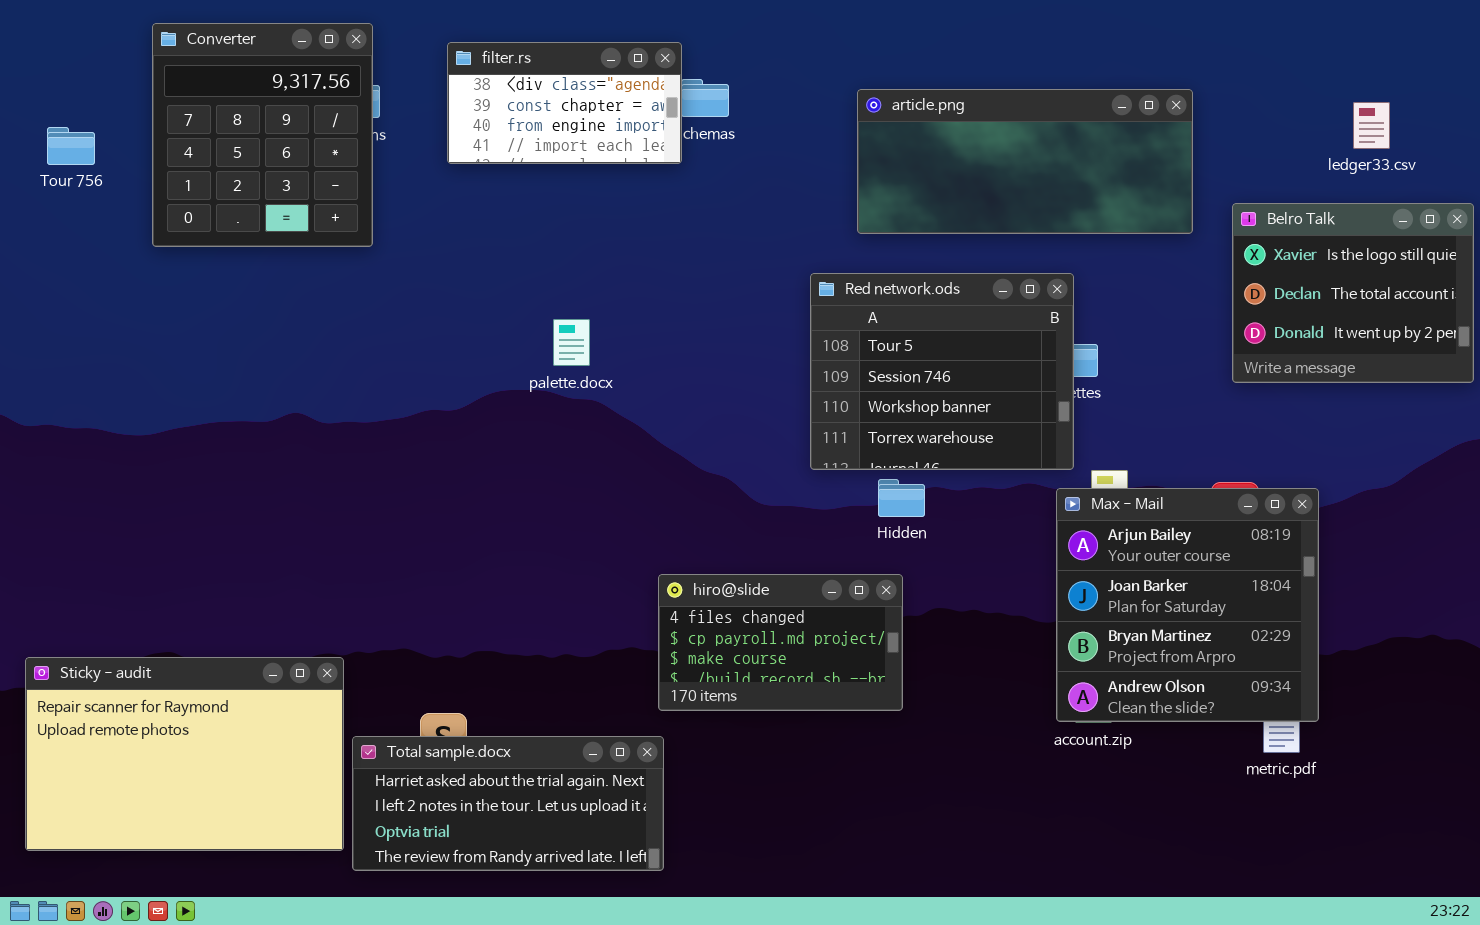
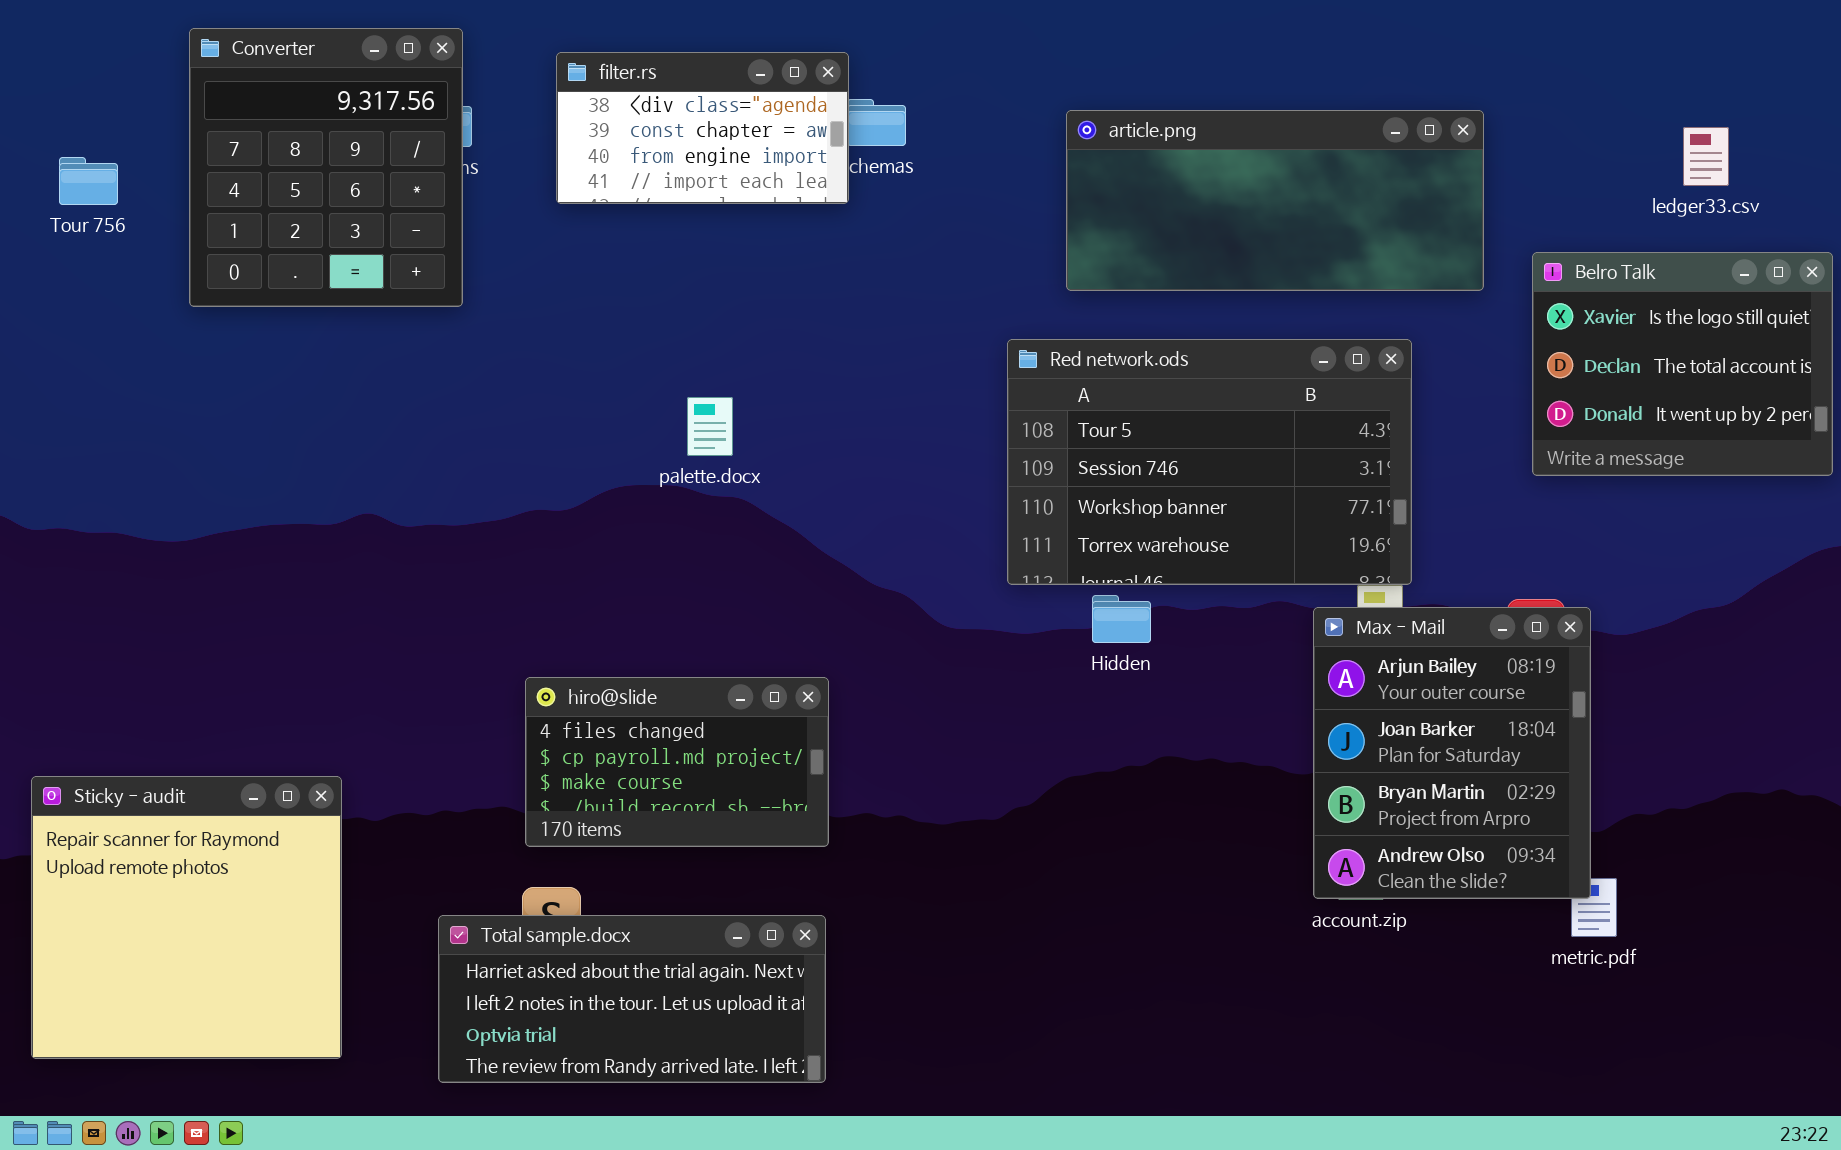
Red network.ods: [810,273,1074,470] -> [1007,339,1412,585], resized
Max - Mail: [1056,488,1319,722] -> [1313,607,1591,899], resized
hiro@slide: [658,574,903,711] -> [525,677,829,847], moved
Sticky - audit: [25,657,344,851] -> [31,776,342,1059], resized

